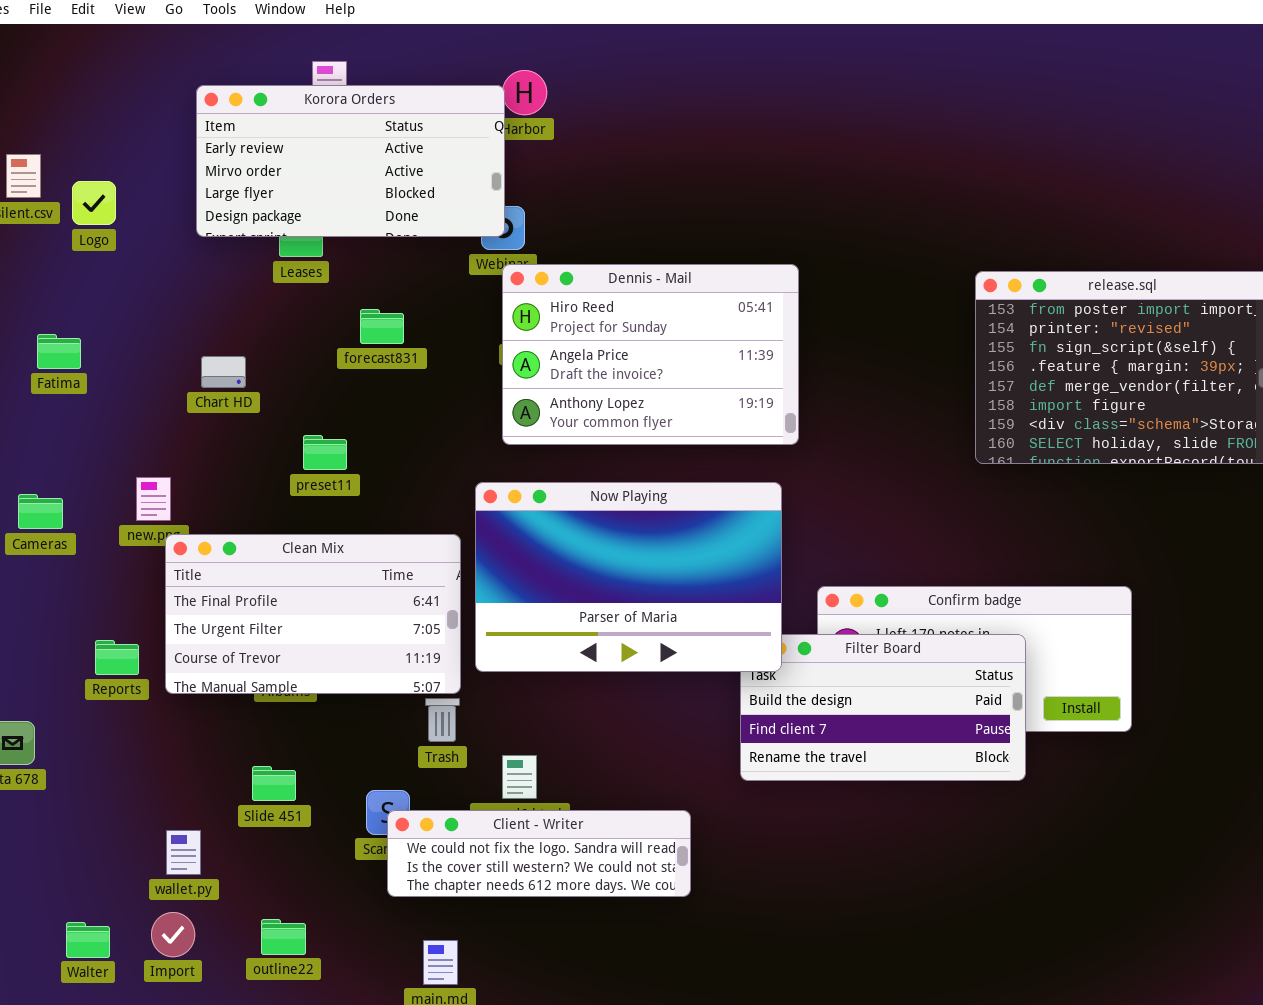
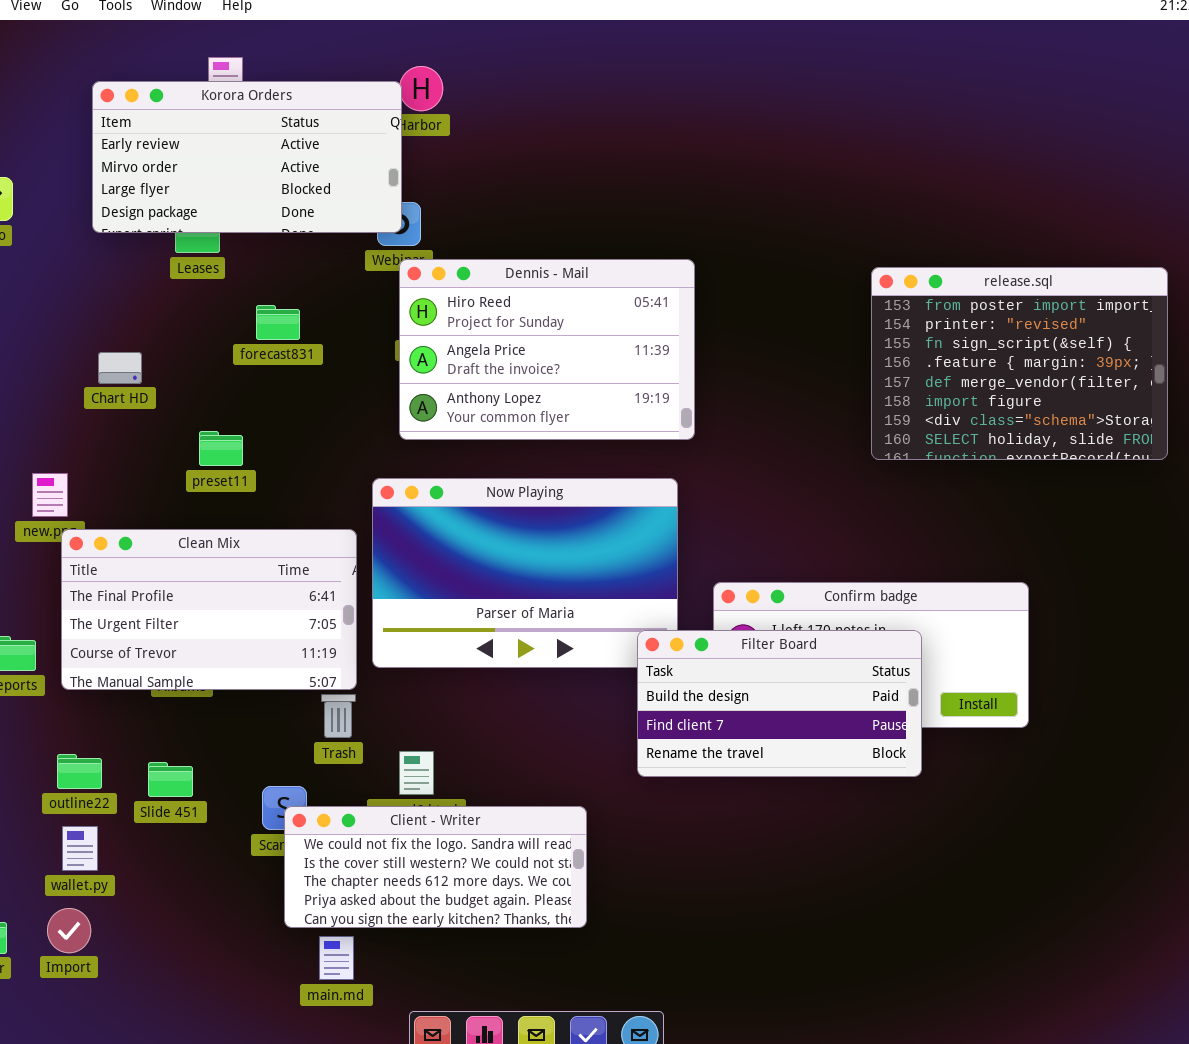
Filter Board: [740,634,1026,781] -> [637,630,922,777], raised
Client - Writer: [387,810,691,897] -> [284,806,587,928], resized
outline22: [261,919,306,955] -> [57,754,102,789], moved

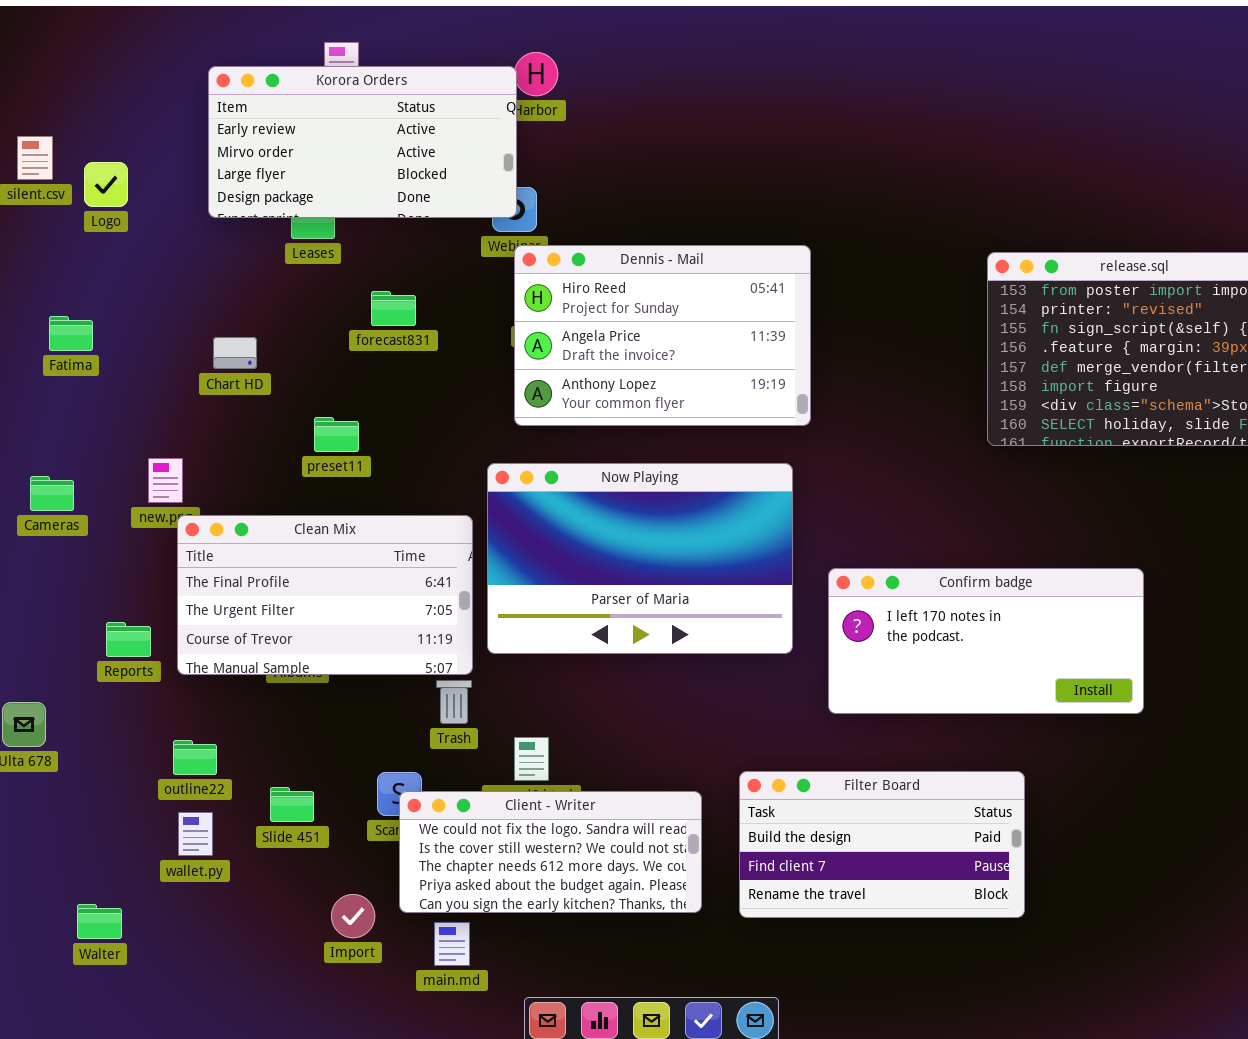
Filter Board: [637,630,922,777] -> [739,771,1025,918], moved
Slide 451: [148,762,193,797] -> [270,787,314,822], moved
Import: [47,908,91,953] -> [331,894,375,938], moved

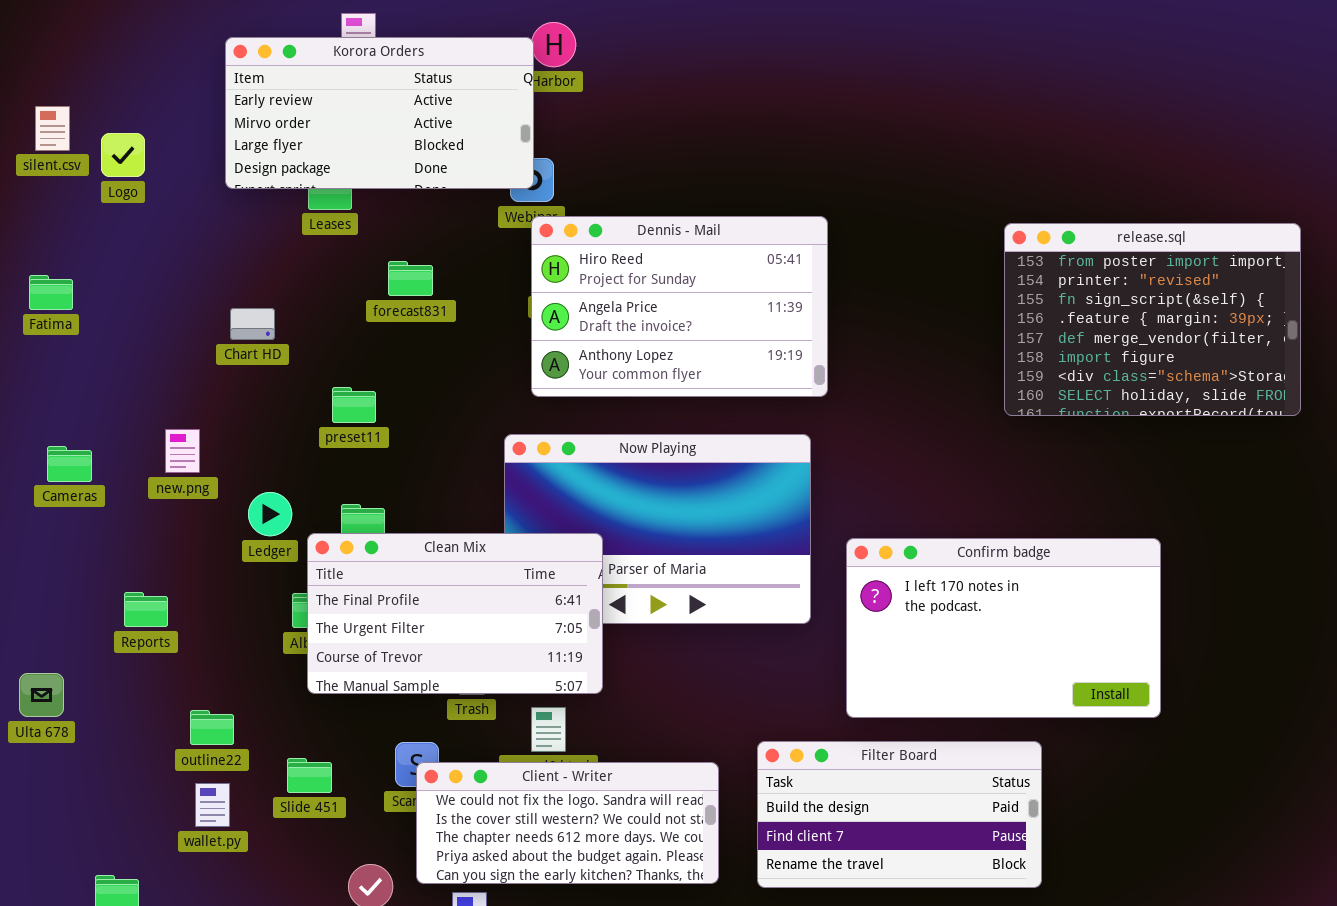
Fatima: [49,316,93,351] -> [29,275,73,310], moved
Clean Mix: [177,515,473,675] -> [307,533,603,694], moved
Confirm badge: [828,568,1144,714] -> [846,538,1161,718], resized

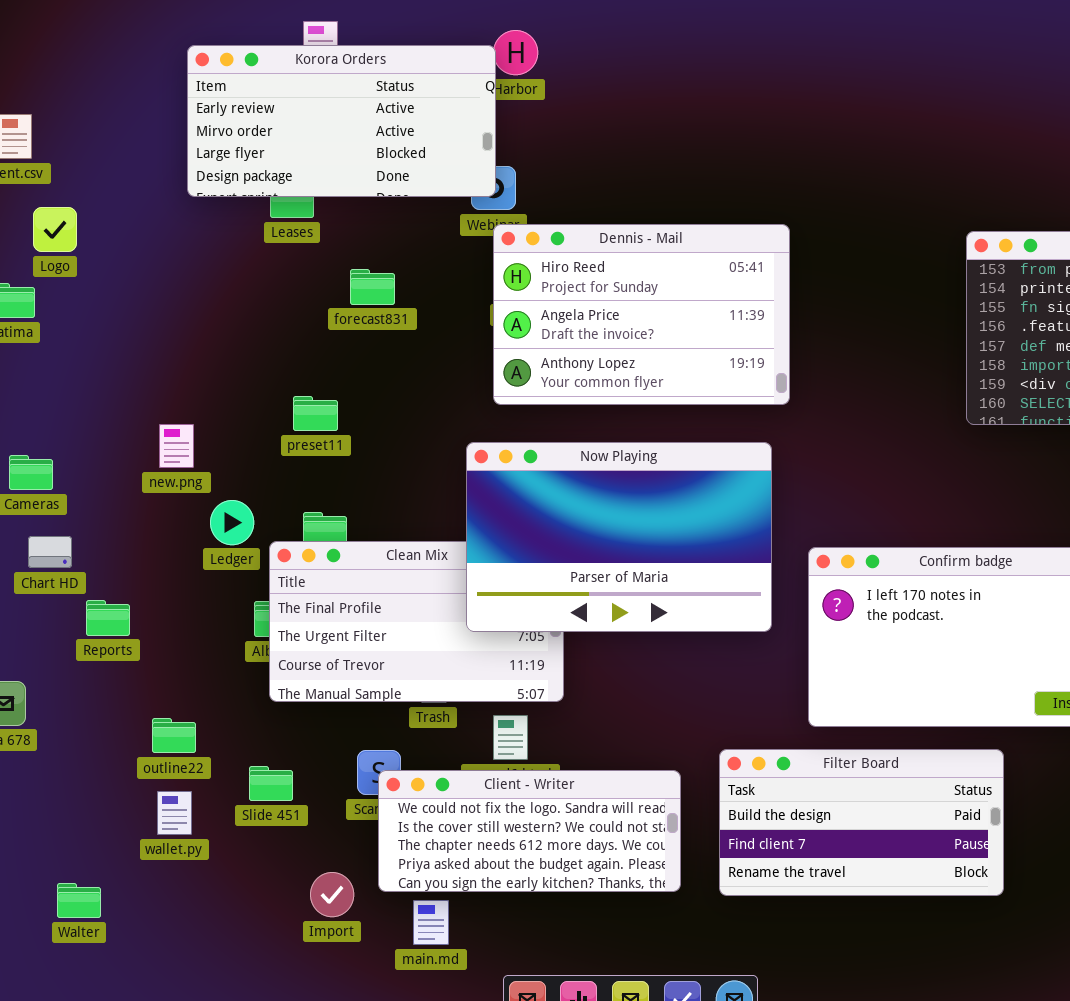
Logo: [101,133,145,177] -> [33,207,77,252], moved
Chart HD: [230,308,275,340] -> [28,536,72,568], moved
new.png: [165,429,200,473] -> [159,424,194,468], moved
Now Playing: [504,434,811,624] -> [466,442,772,632], raised

